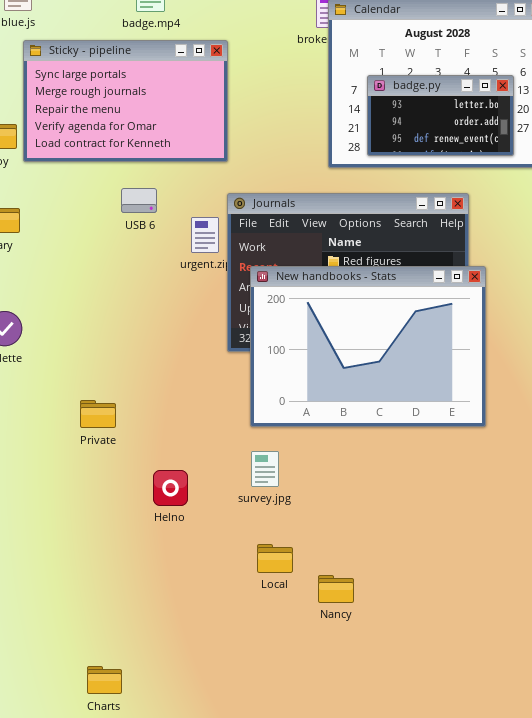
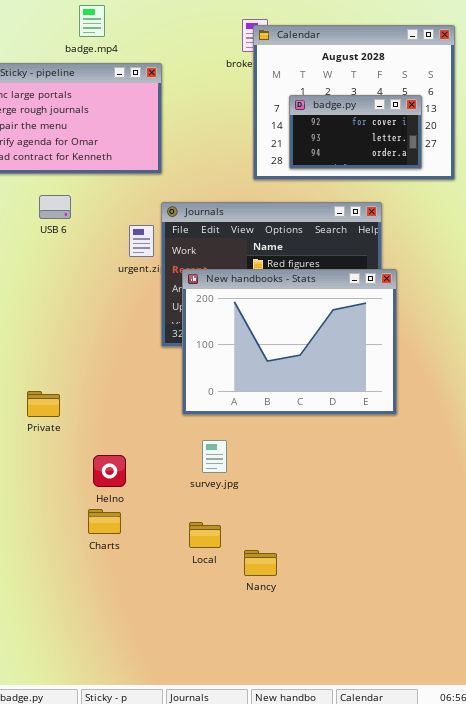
badge.py: [367,75,514,156] -> [289,95,422,169], scrolled up 1 row
USB 6: [121,188,157,213] -> [39,195,71,219], moved
survey.jpg: [251,451,279,487] -> [202,440,227,473], moved
Charts: [87,666,122,694] -> [88,509,121,534], moved

